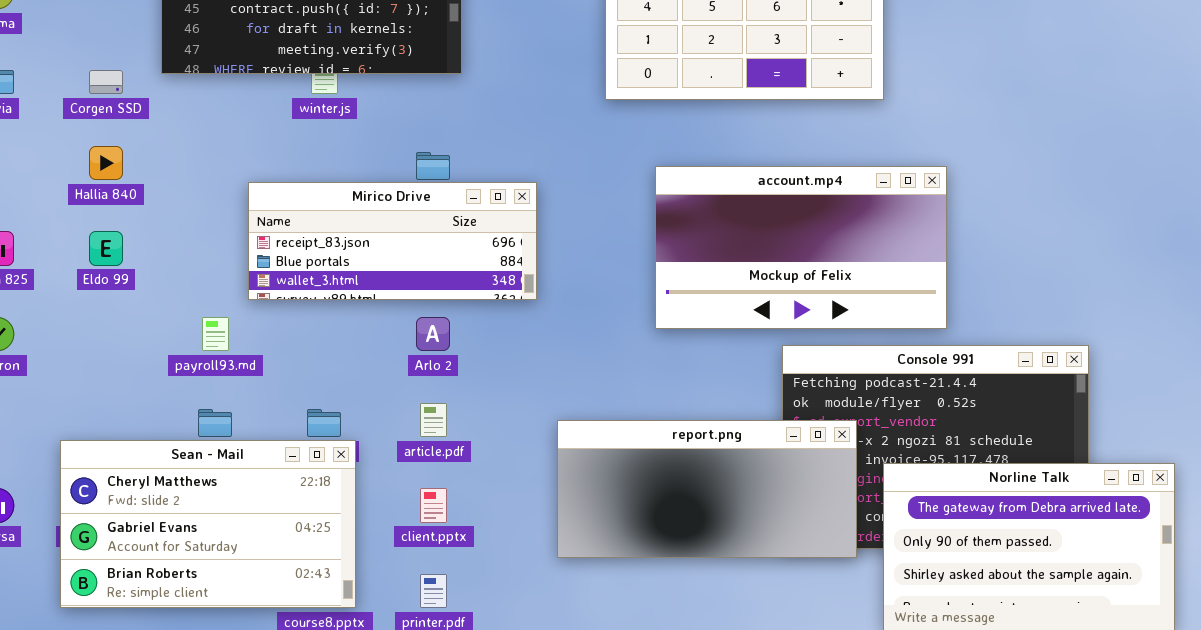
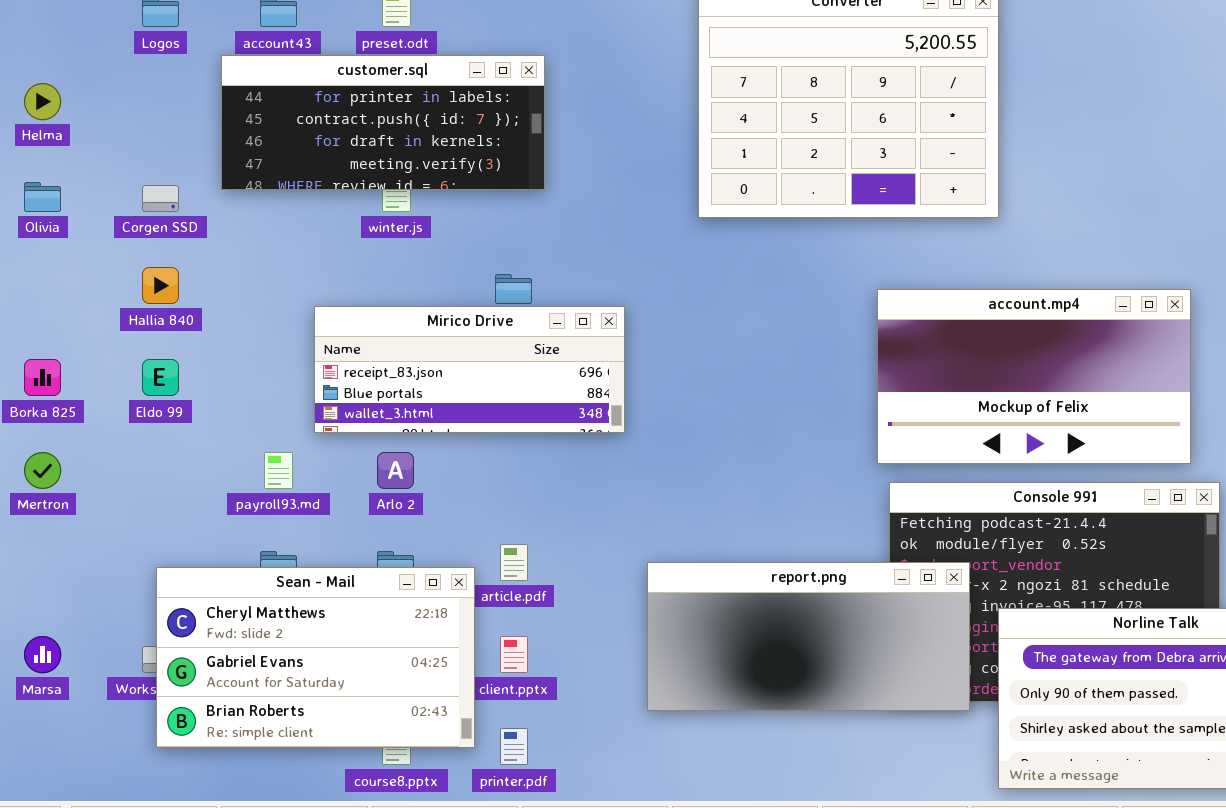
account.mp4: [655,166,947,329] -> [877,289,1191,464], moved
Arlo 2: [416,317,450,351] -> [377,452,414,489], moved
Sean - Mail: [60,440,356,608] -> [156,567,475,748], moved

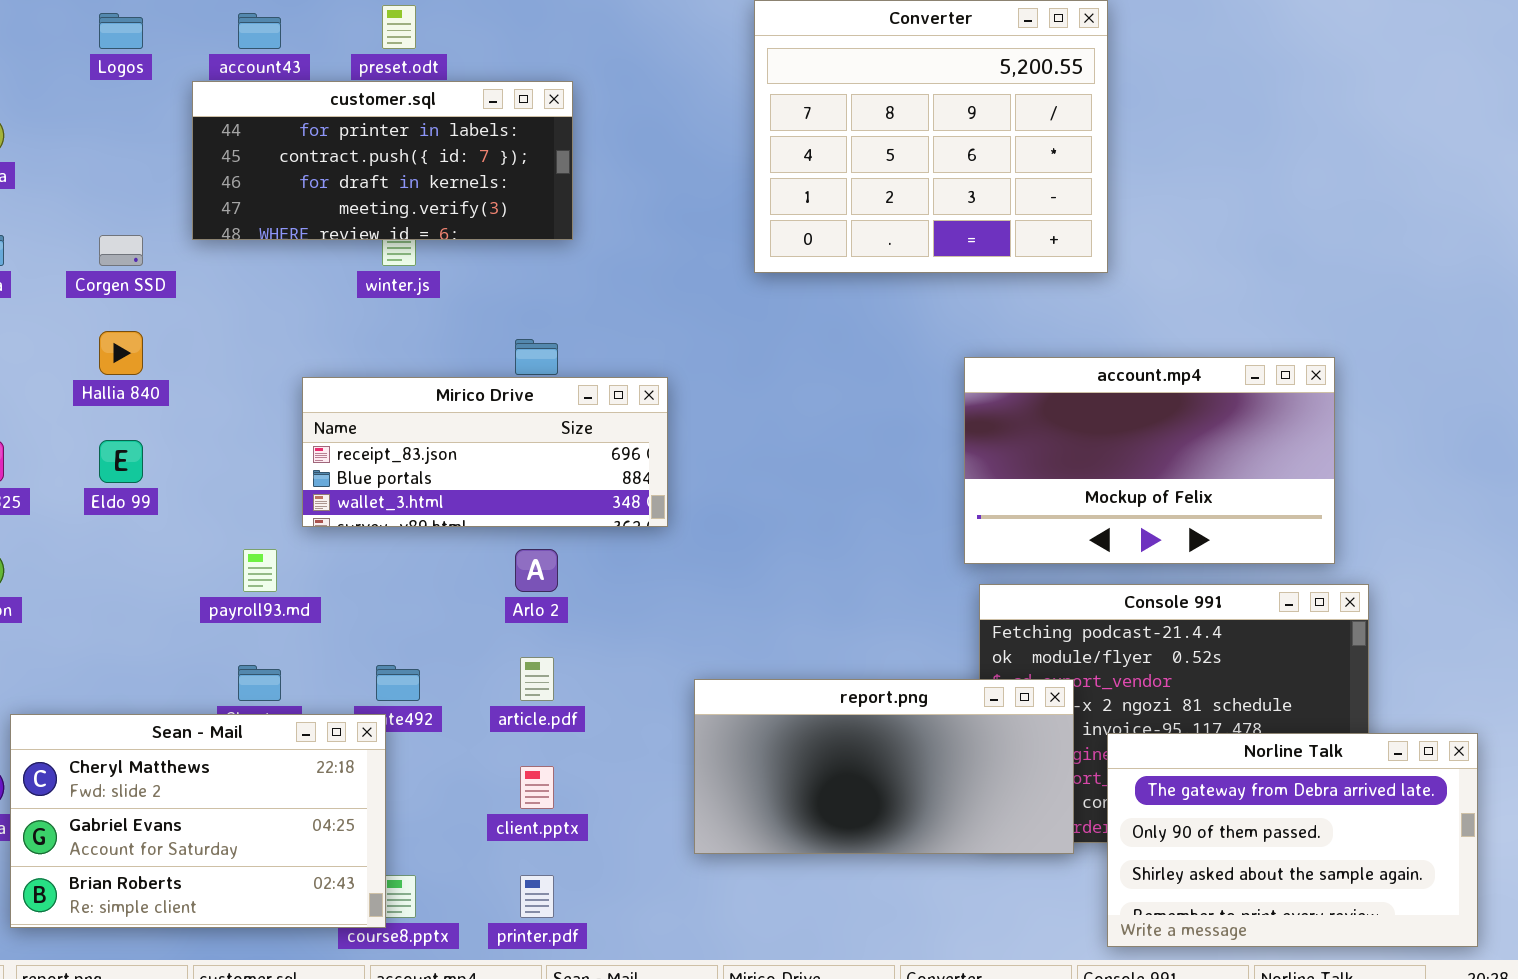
Arlo 2: [377,452,414,489] -> [515,549,558,592], moved
Sean - Mail: [156,567,475,748] -> [10,714,386,928], moved

